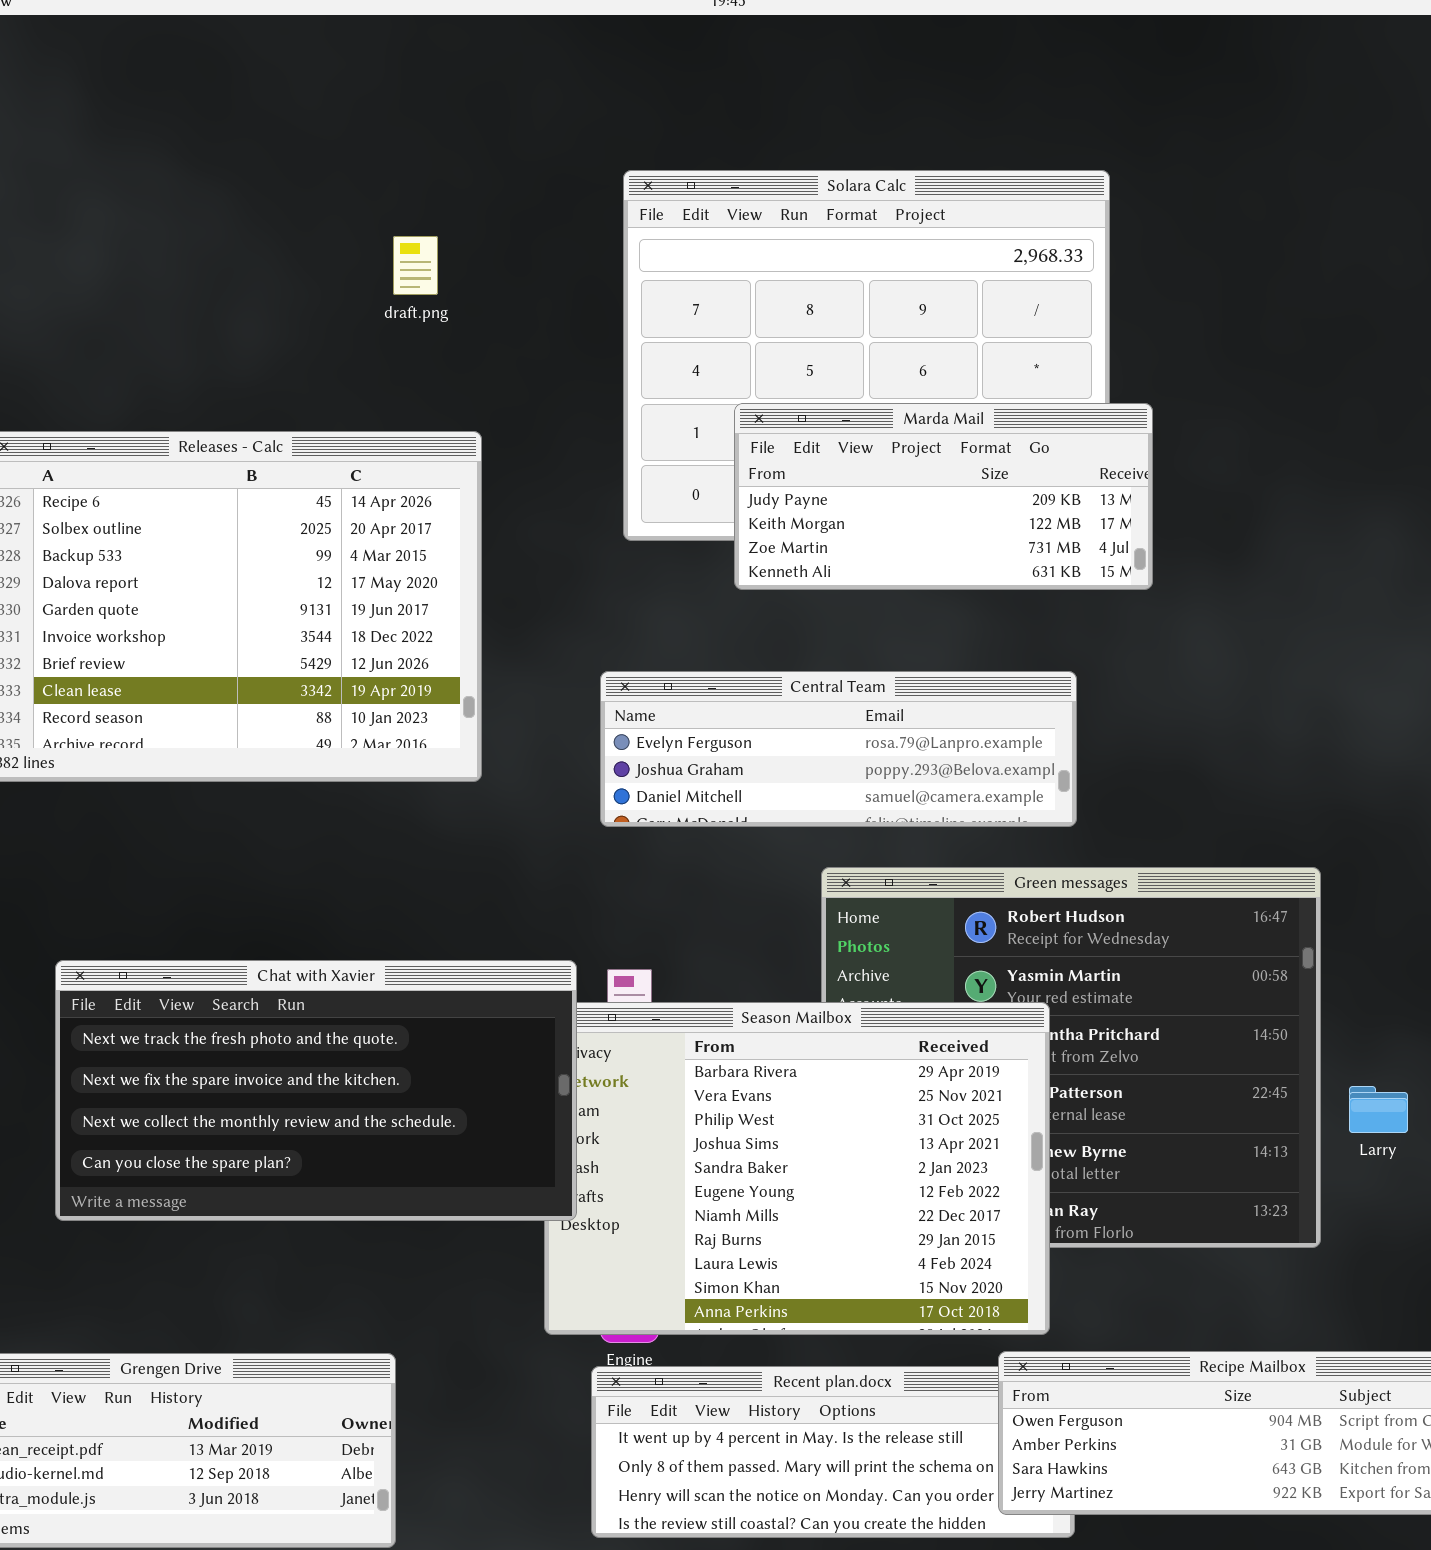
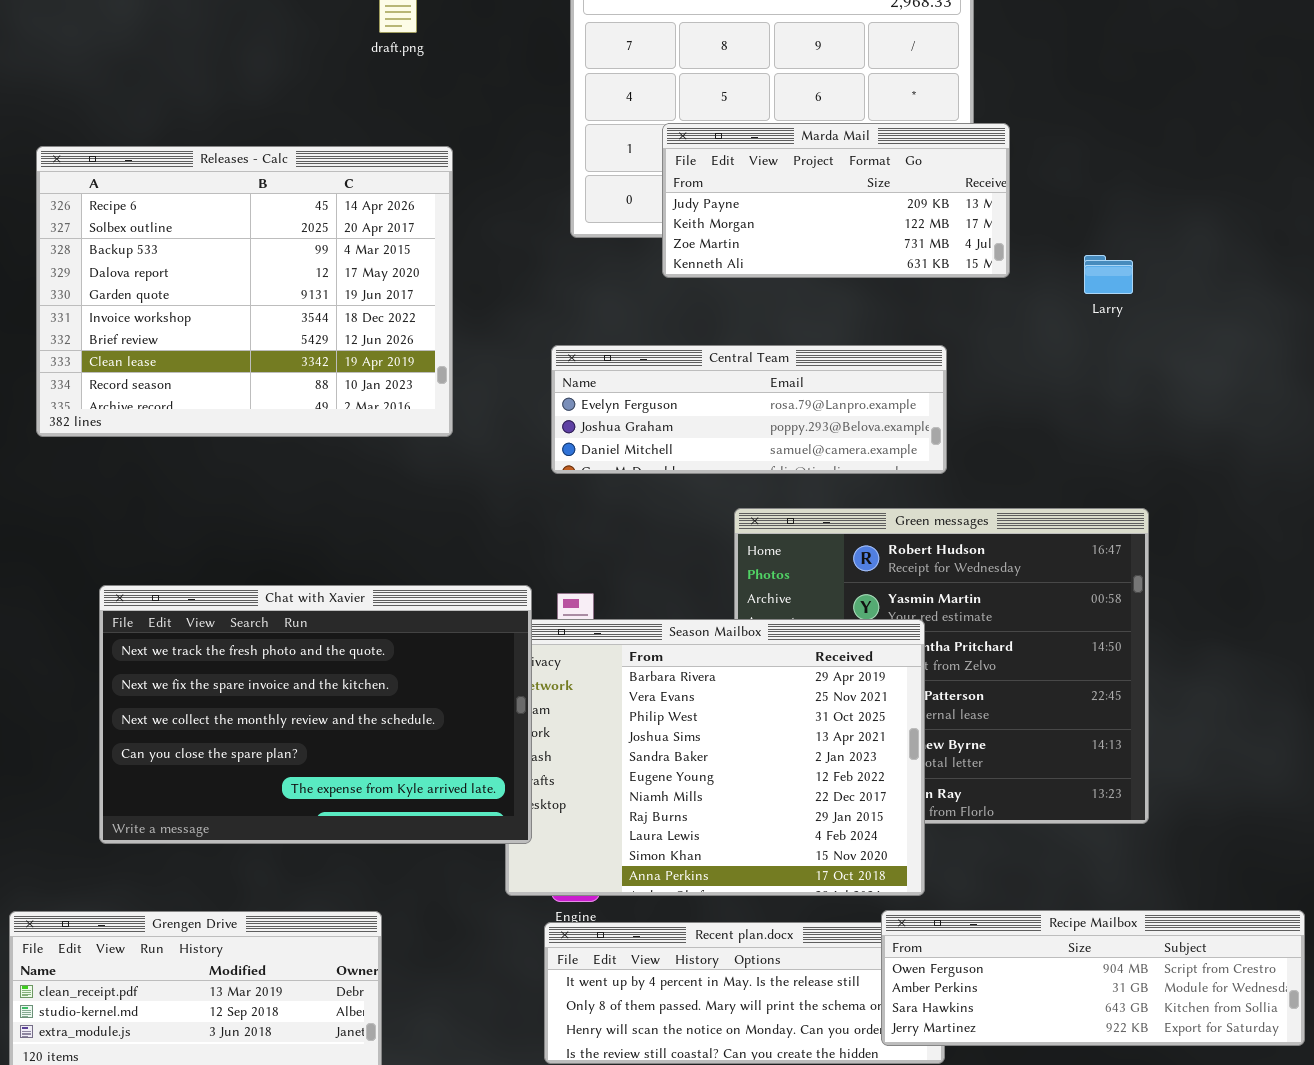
Chat with Xavier: [55,960,577,1221] -> [99,585,532,844], resized
Larry: [1349,1086,1408,1133] -> [1084,255,1133,294], moved

